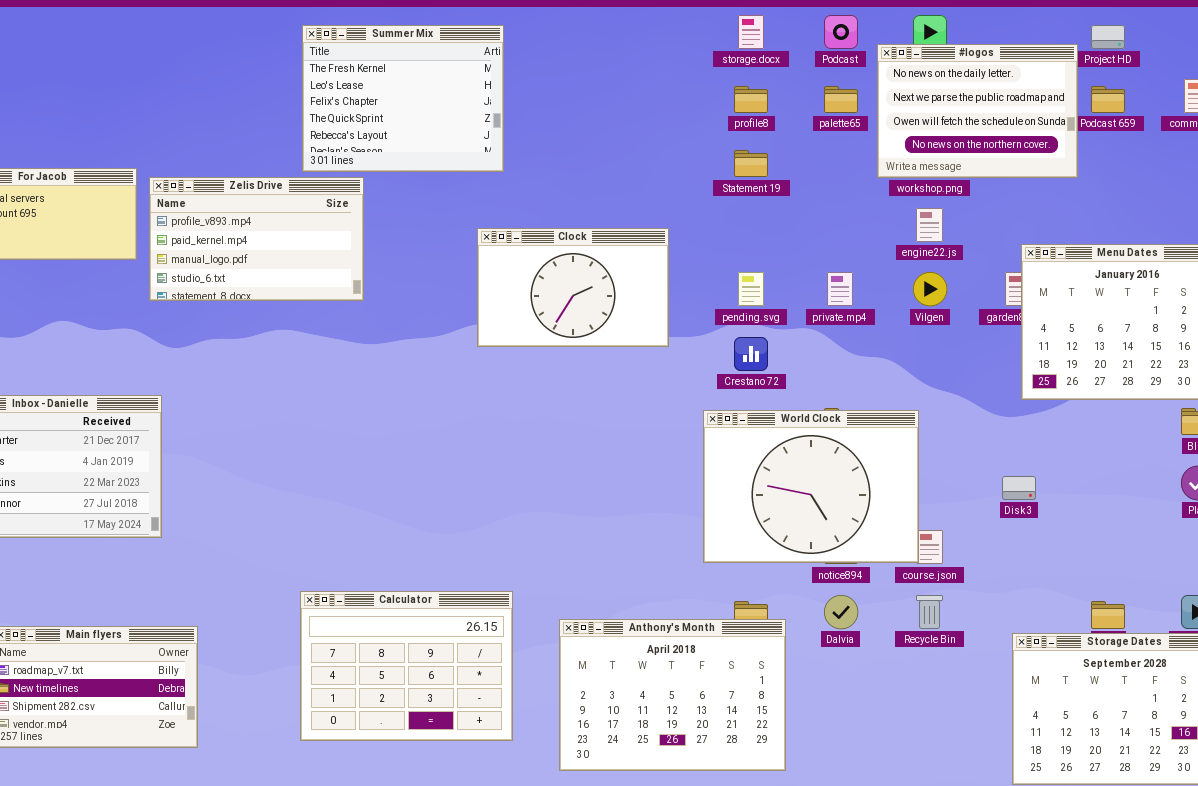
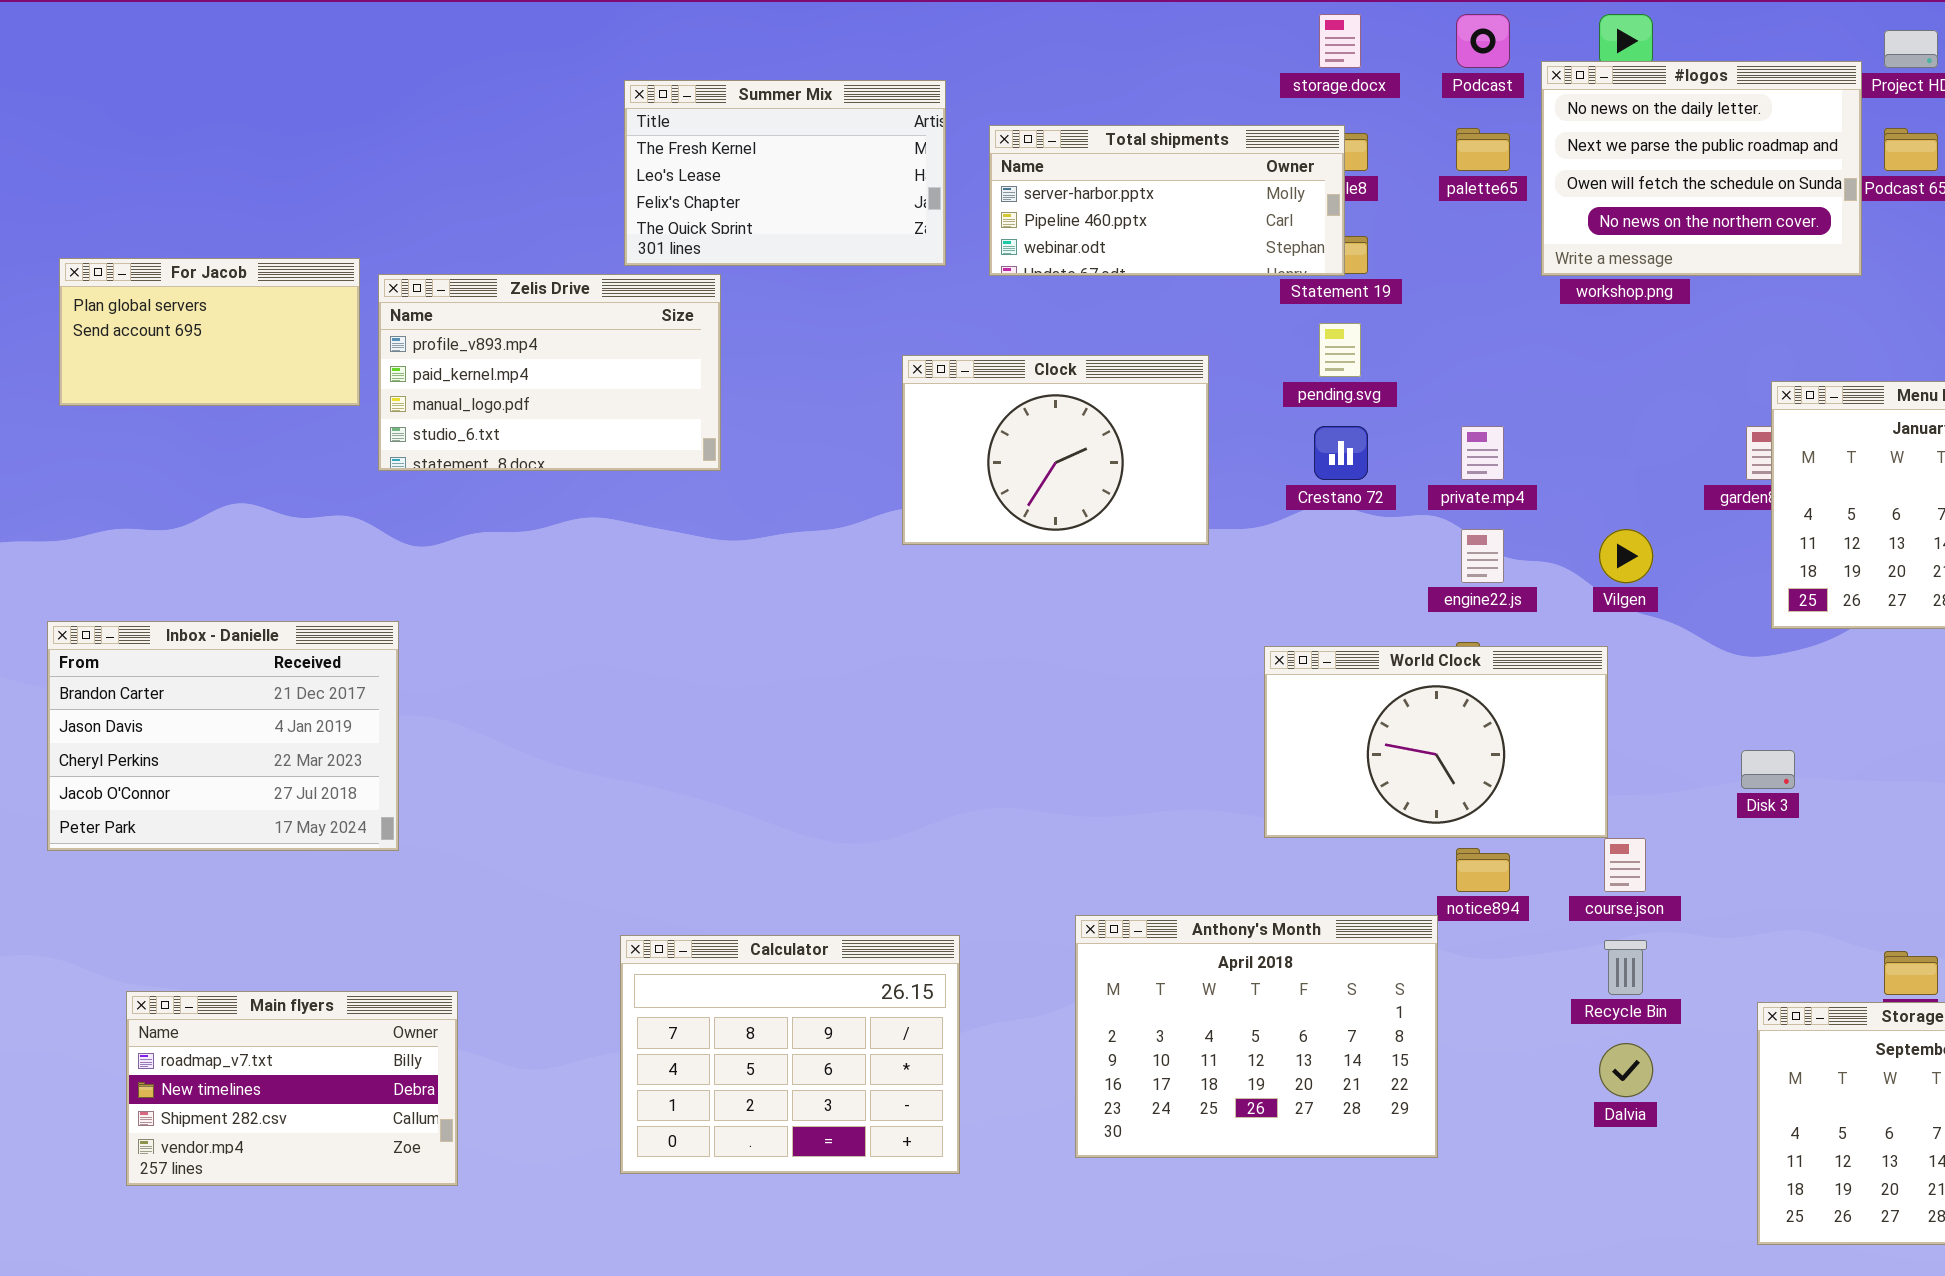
Summer Mix: [302,25,504,172] -> [624,80,946,266], resized
Total shipments: none -> [989,125,1345,276], opened
engine22.js: [916,208,943,242] -> [1461,529,1504,583], moved
pending.svg: [738,272,764,306] -> [1319,323,1361,377], moved
Vilgen: [913,272,947,306] -> [1599,529,1653,583], moved
Crestano 72: [734,337,768,371] -> [1314,426,1368,480], moved
World Clock: [703,410,919,563] -> [1264,646,1608,838], resized
Dalvia: [824,595,858,629] -> [1599,1043,1653,1097], moved
Anthony's Month: [559,619,786,771] -> [1075,915,1438,1158], moved

